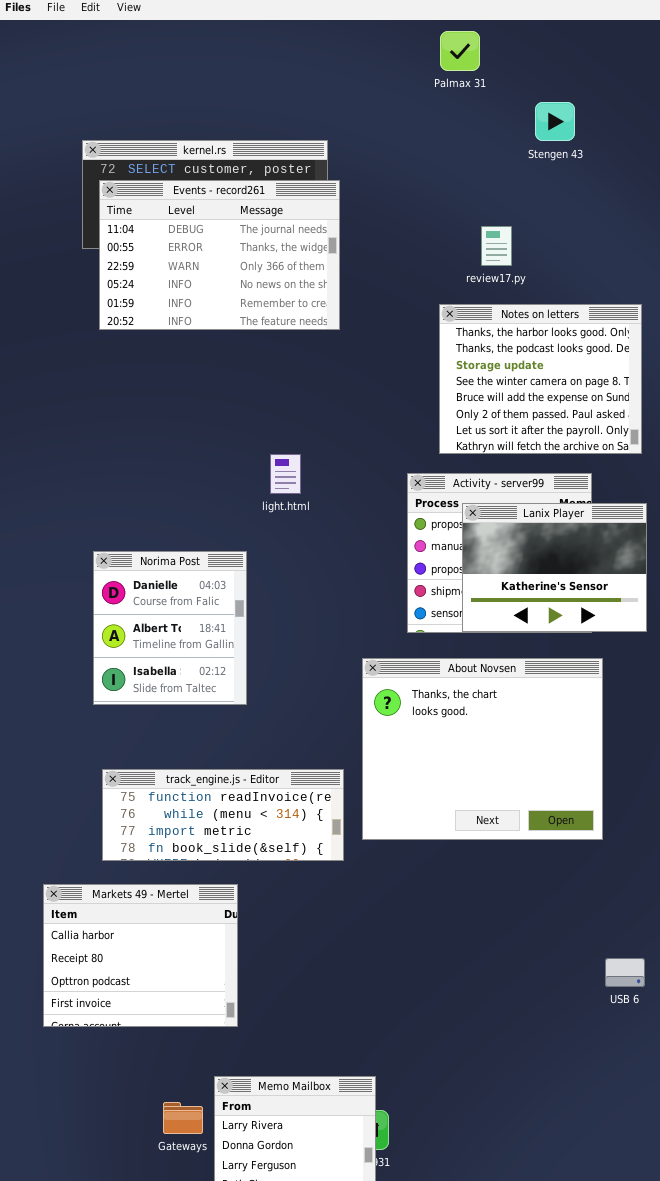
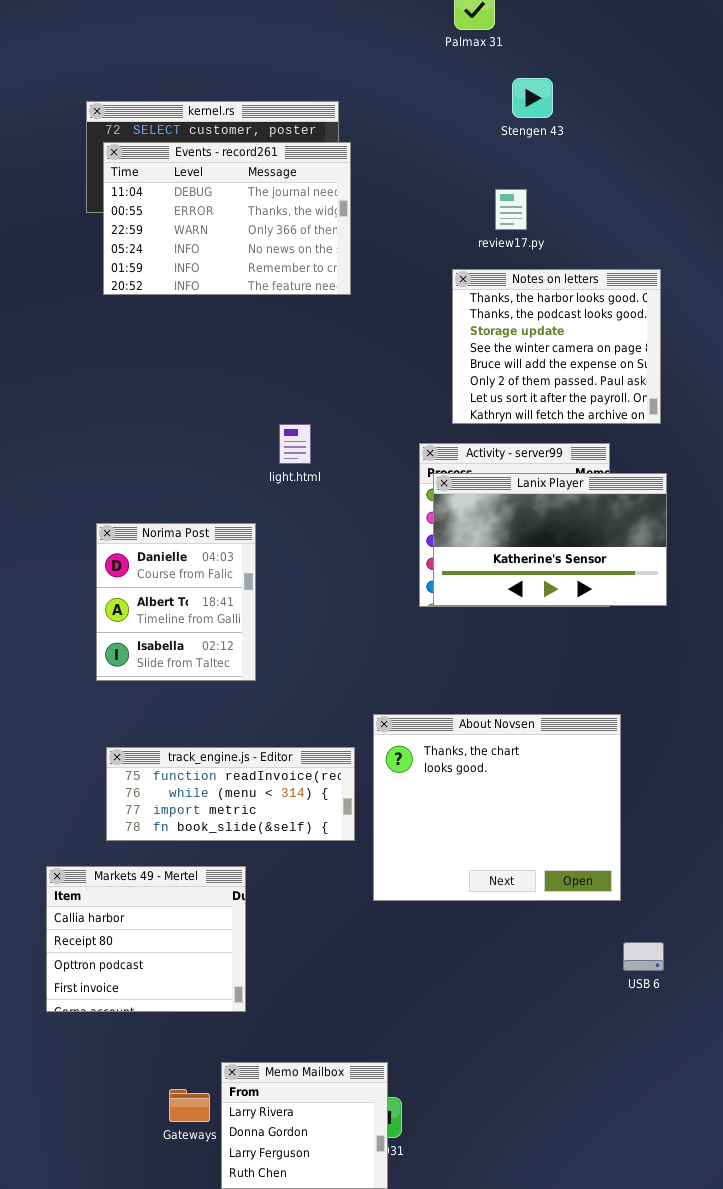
Stengen 43: [535,102,575,141] -> [512,78,553,118], moved
Lanix Player: [462,503,647,632] -> [433,473,667,606], resized
About Novsen: [362,658,603,840] -> [373,714,621,901], moved

